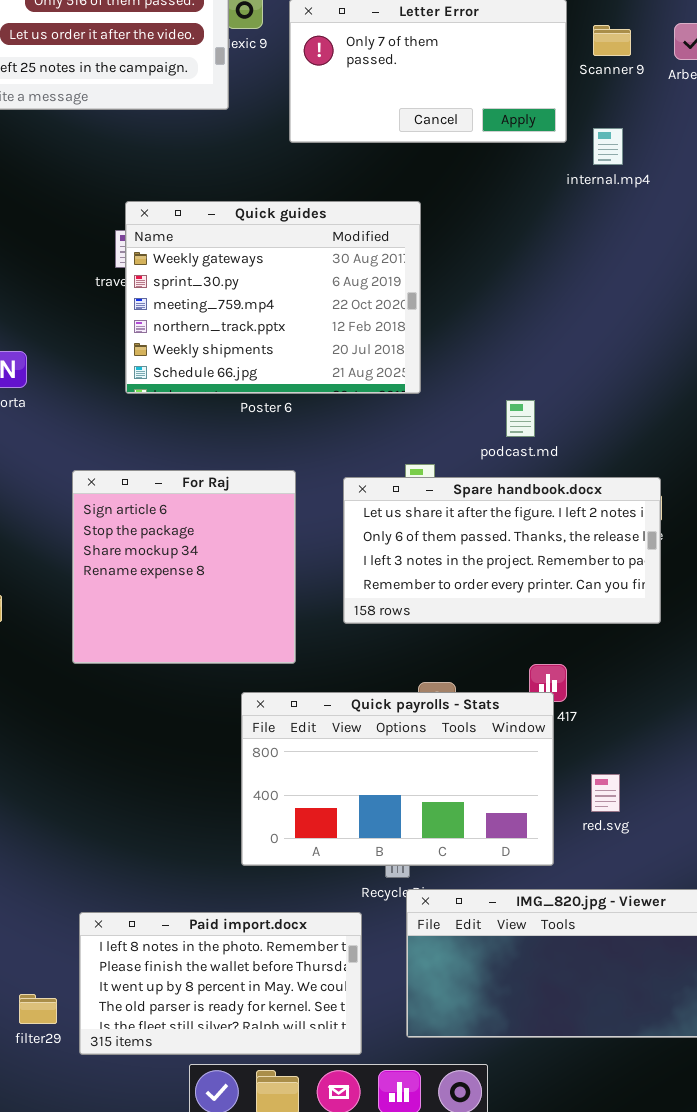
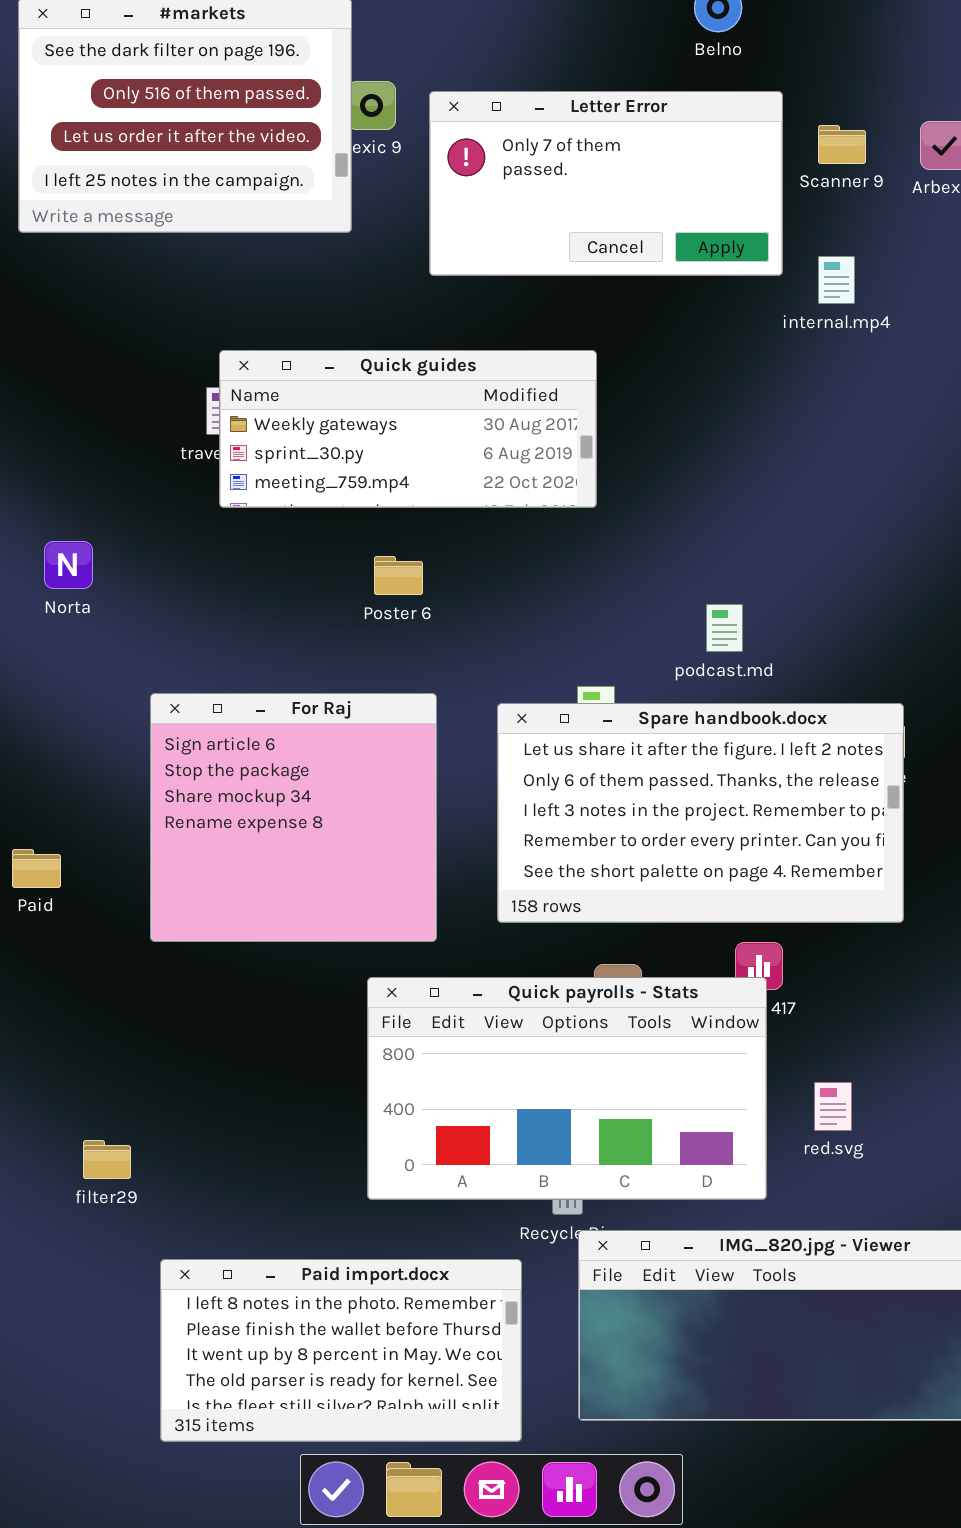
Quick guides: [125,201,421,394] -> [219,350,597,508], resized
Spare handbook.docx: [343,477,661,624] -> [497,703,904,923], resized
filter29: [19,994,57,1024] -> [83,1140,131,1179], moved

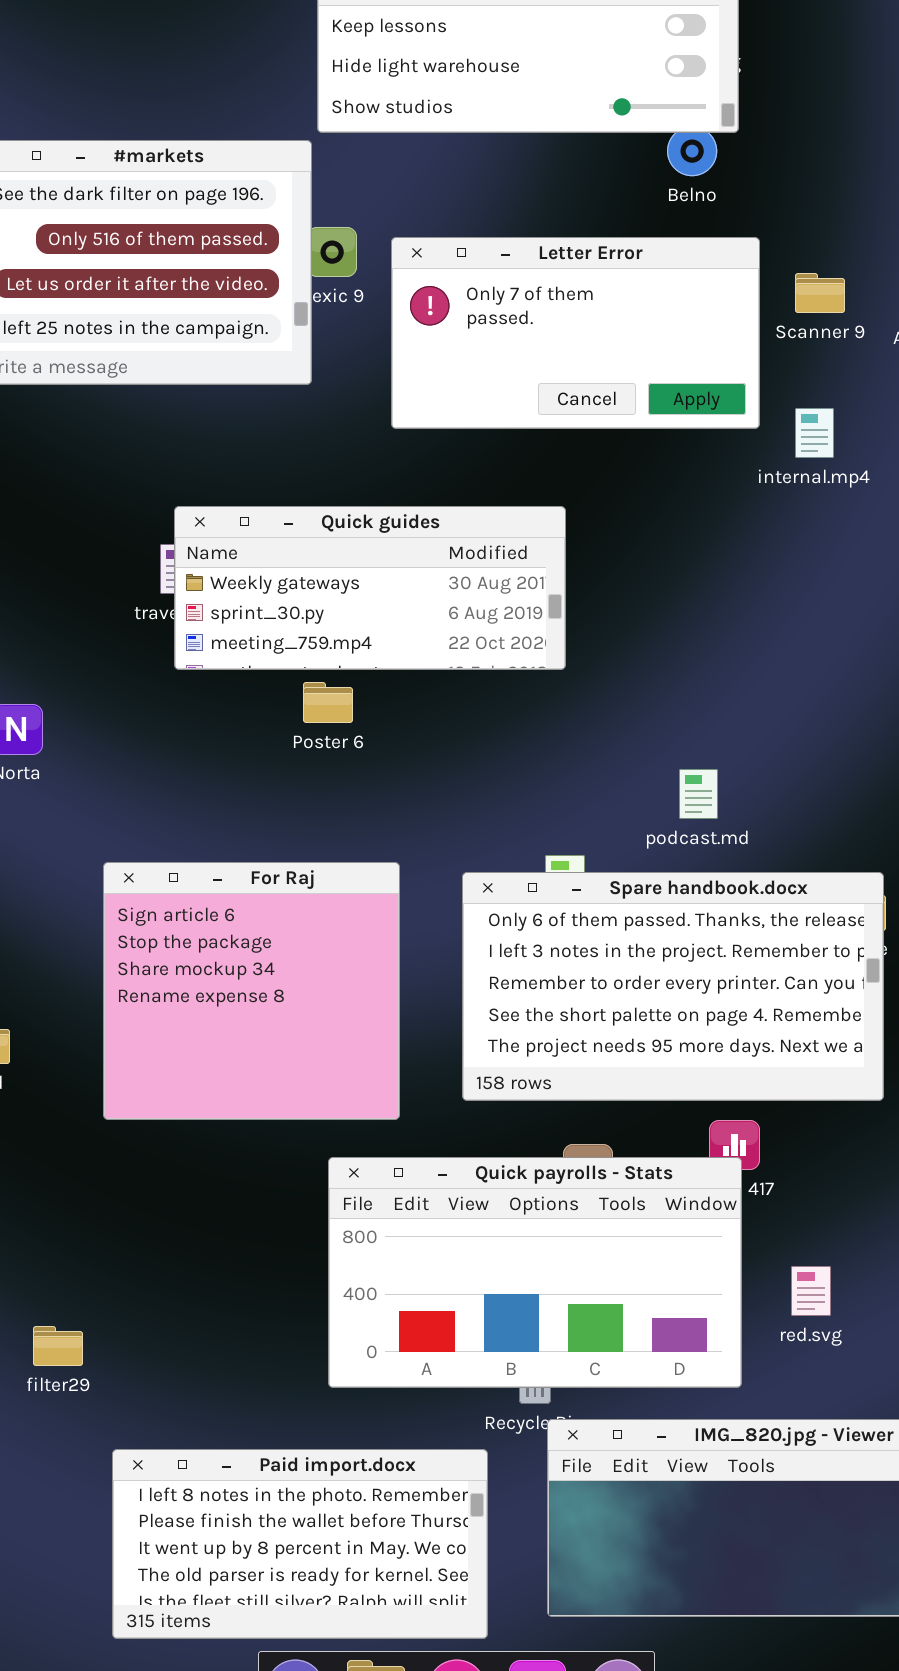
Poster 6: [374,556,423,595] -> [303,682,353,723], moved
Spare handbook.docx: [497,703,904,923] -> [462,872,884,1101], scrolled down 1 row

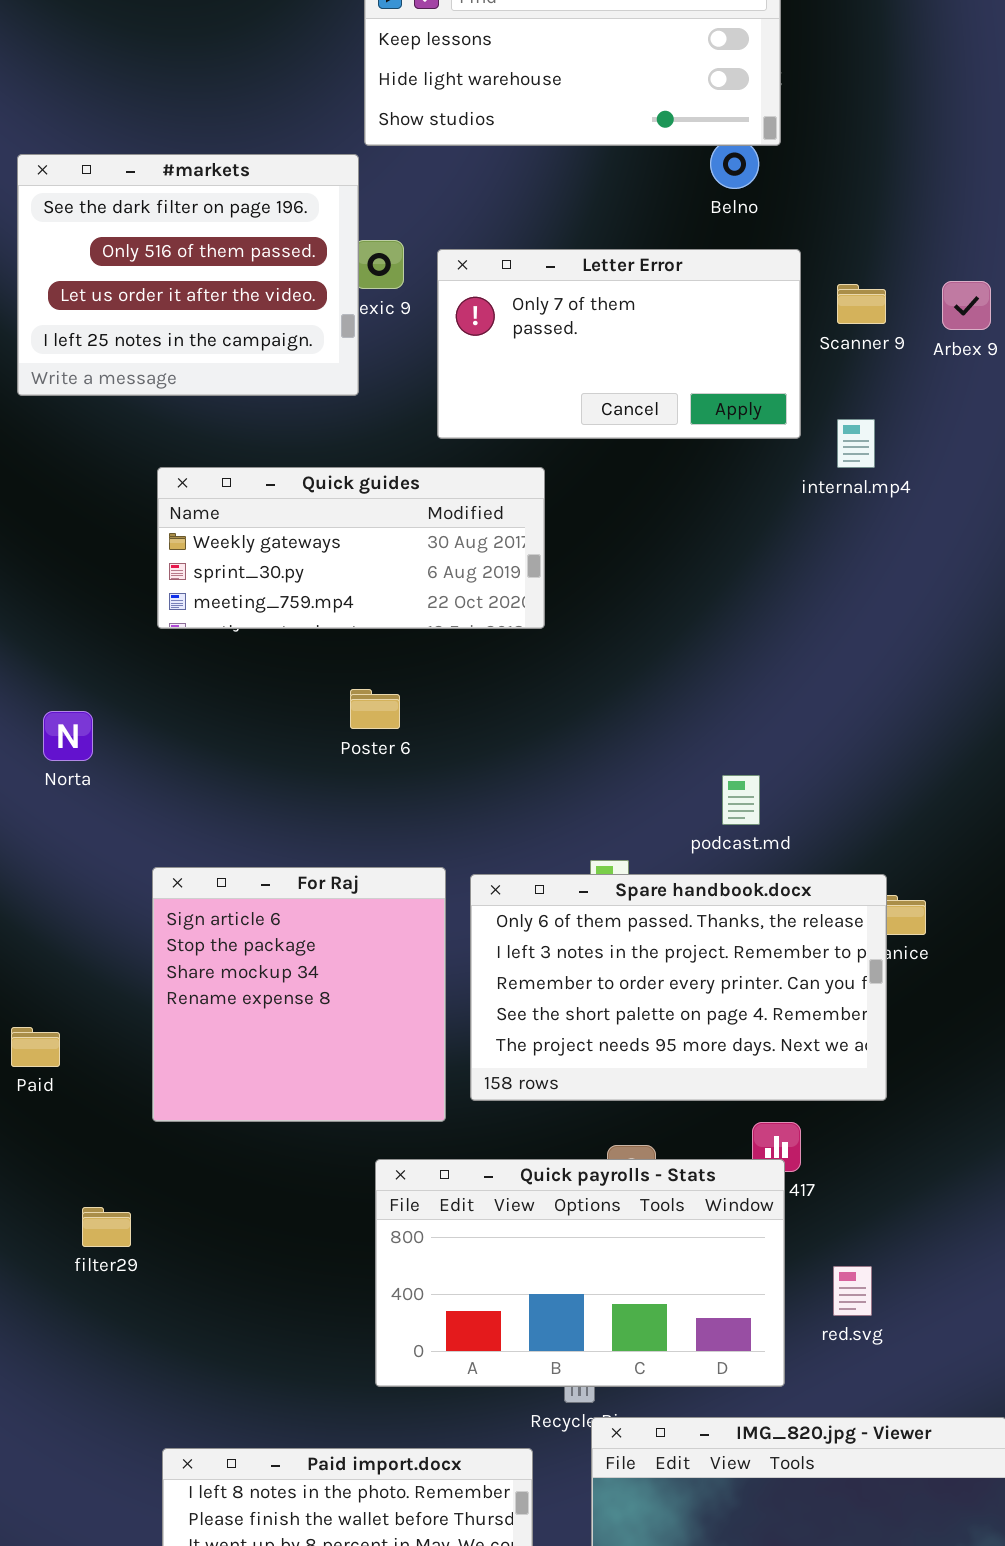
Quick guides: [174,506,566,670] -> [157,467,545,629], moved
Spare handbook.docx: [462,872,884,1101] -> [470,874,887,1101], moved
filter29: [33,1326,83,1366] -> [82,1207,131,1247], moved

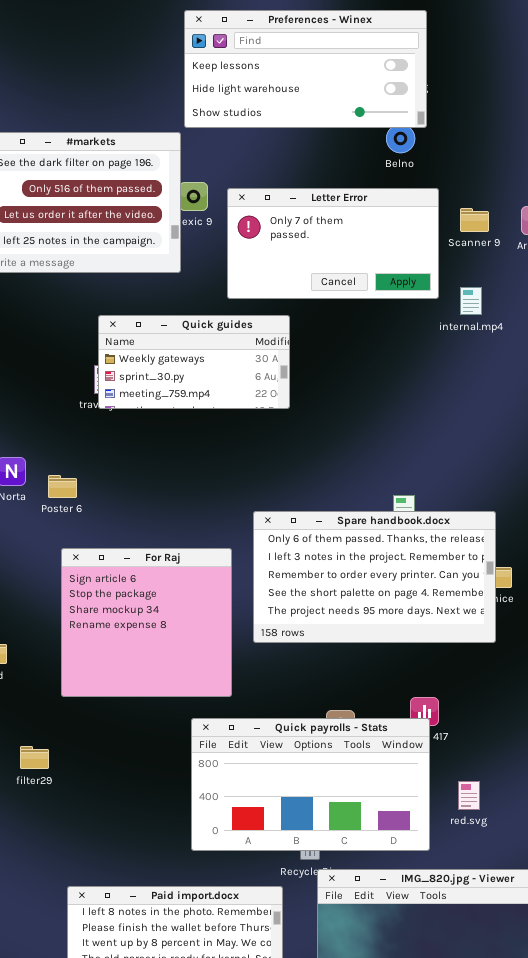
Quick guides: [157,467,545,629] -> [98,315,290,409], resized
Poster 6: [350,689,400,729] -> [48,475,77,498], moved
Spare handbook.docx: [470,874,887,1101] -> [253,511,496,643], moved

